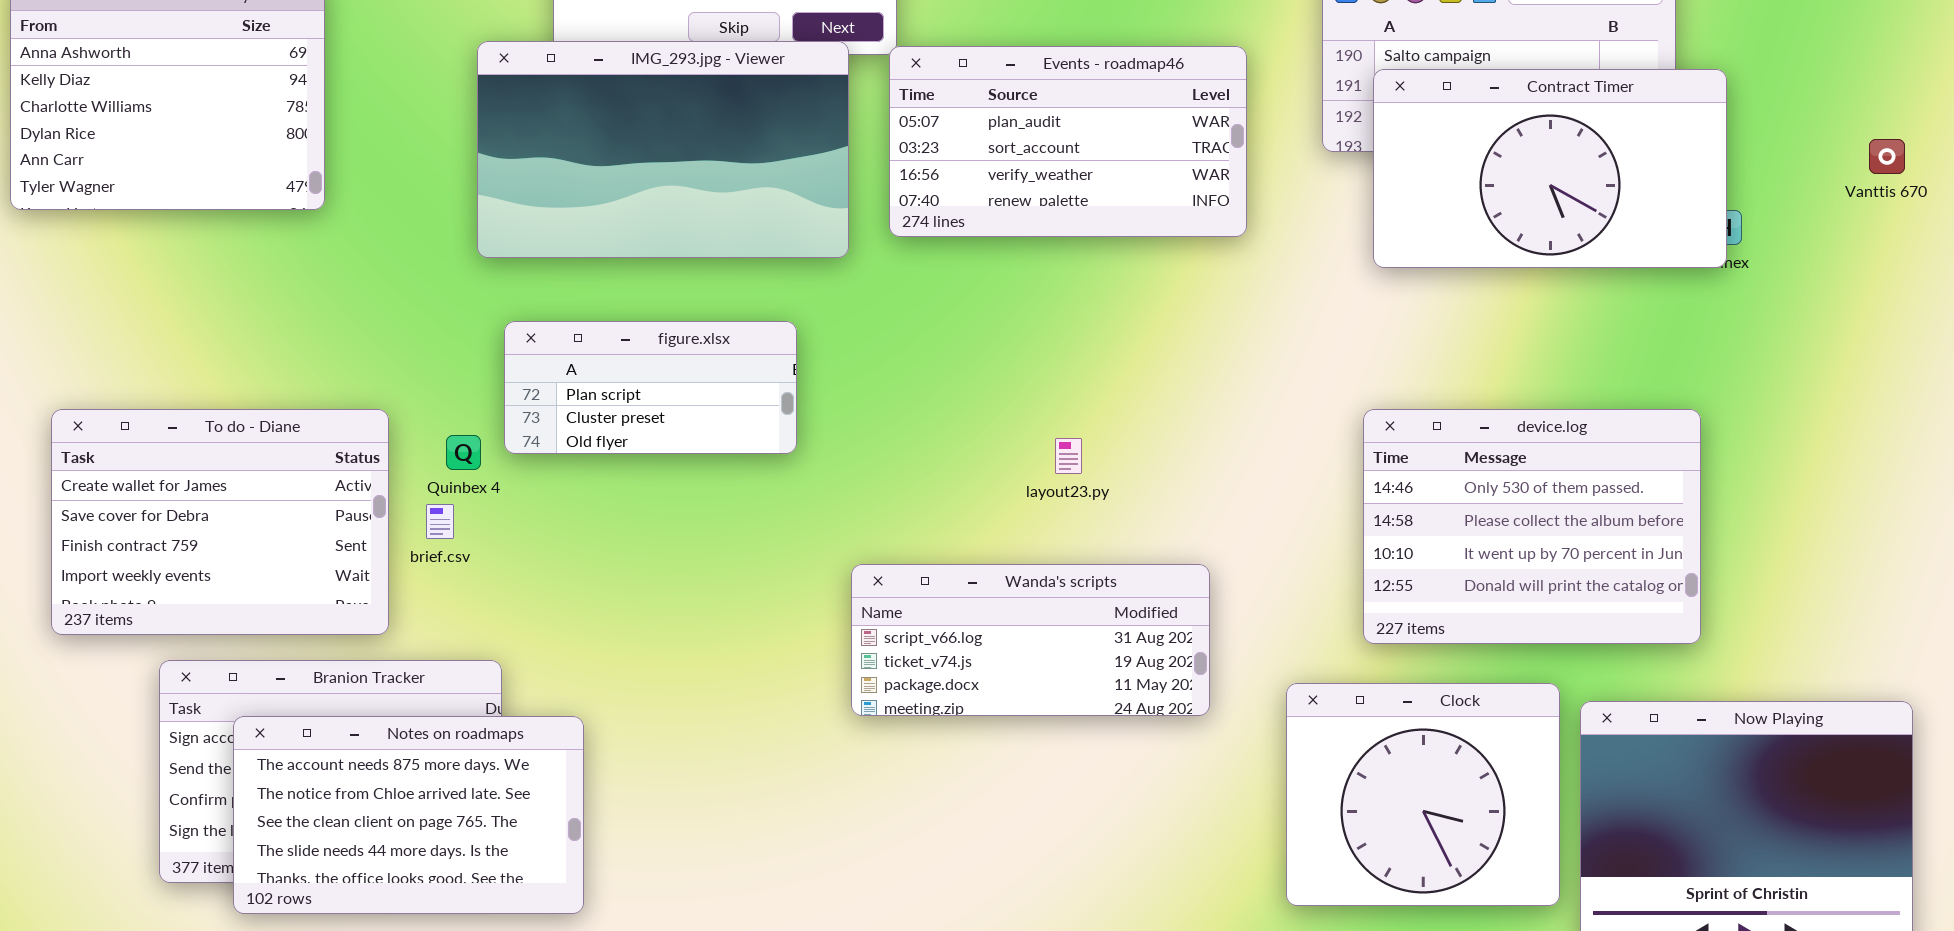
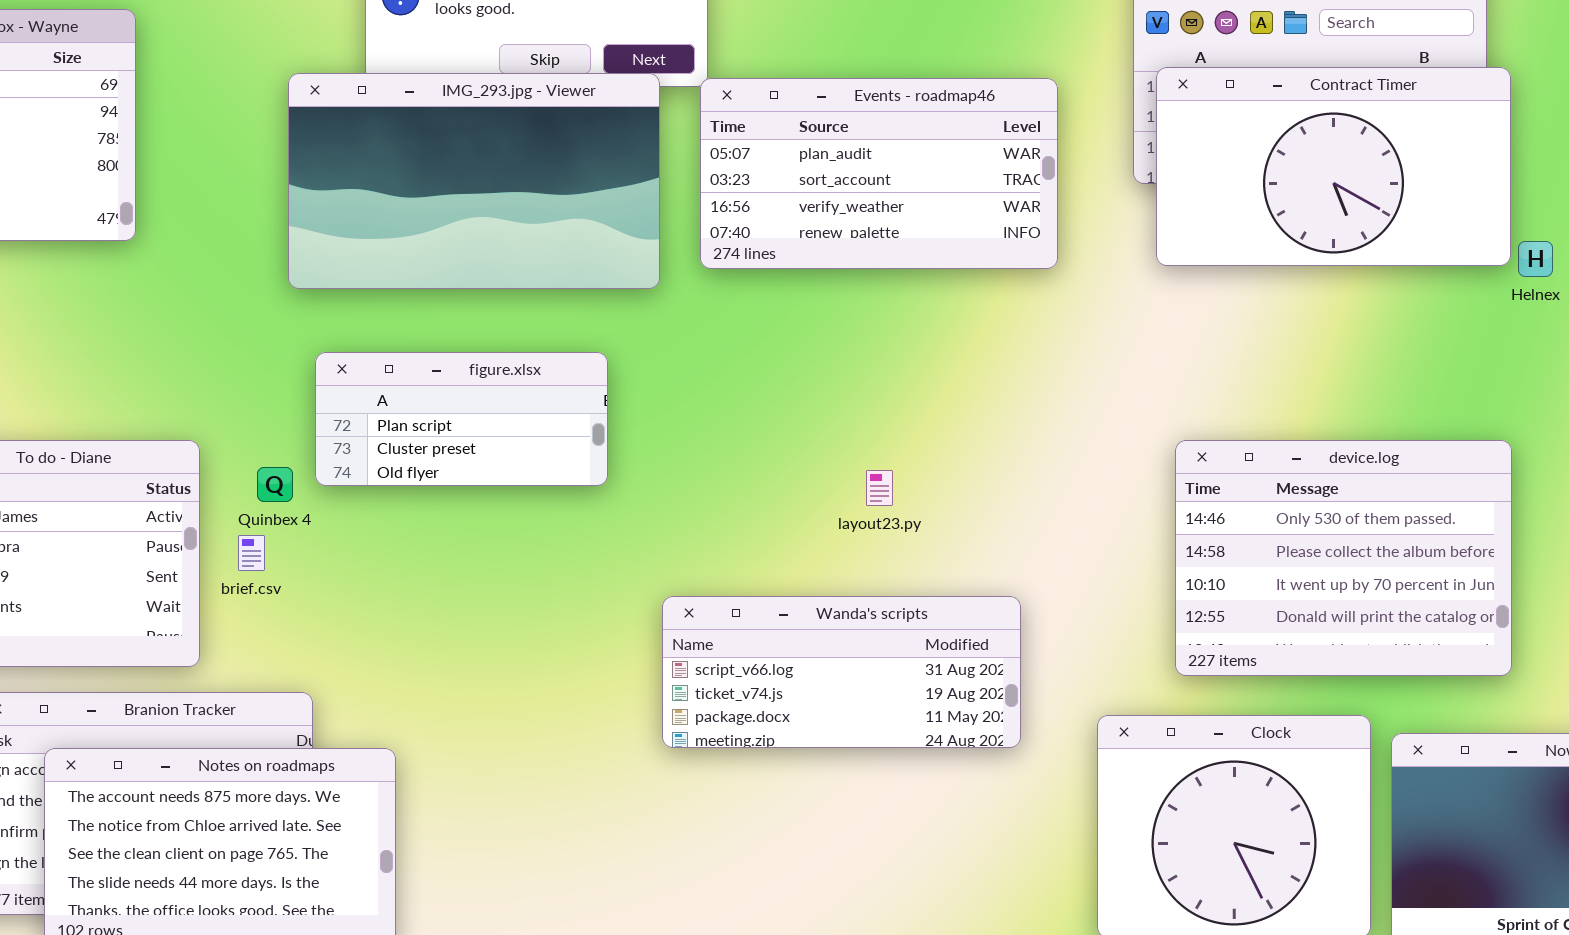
Contract Timer: [1373,69,1727,268] -> [1156,67,1511,266], moved

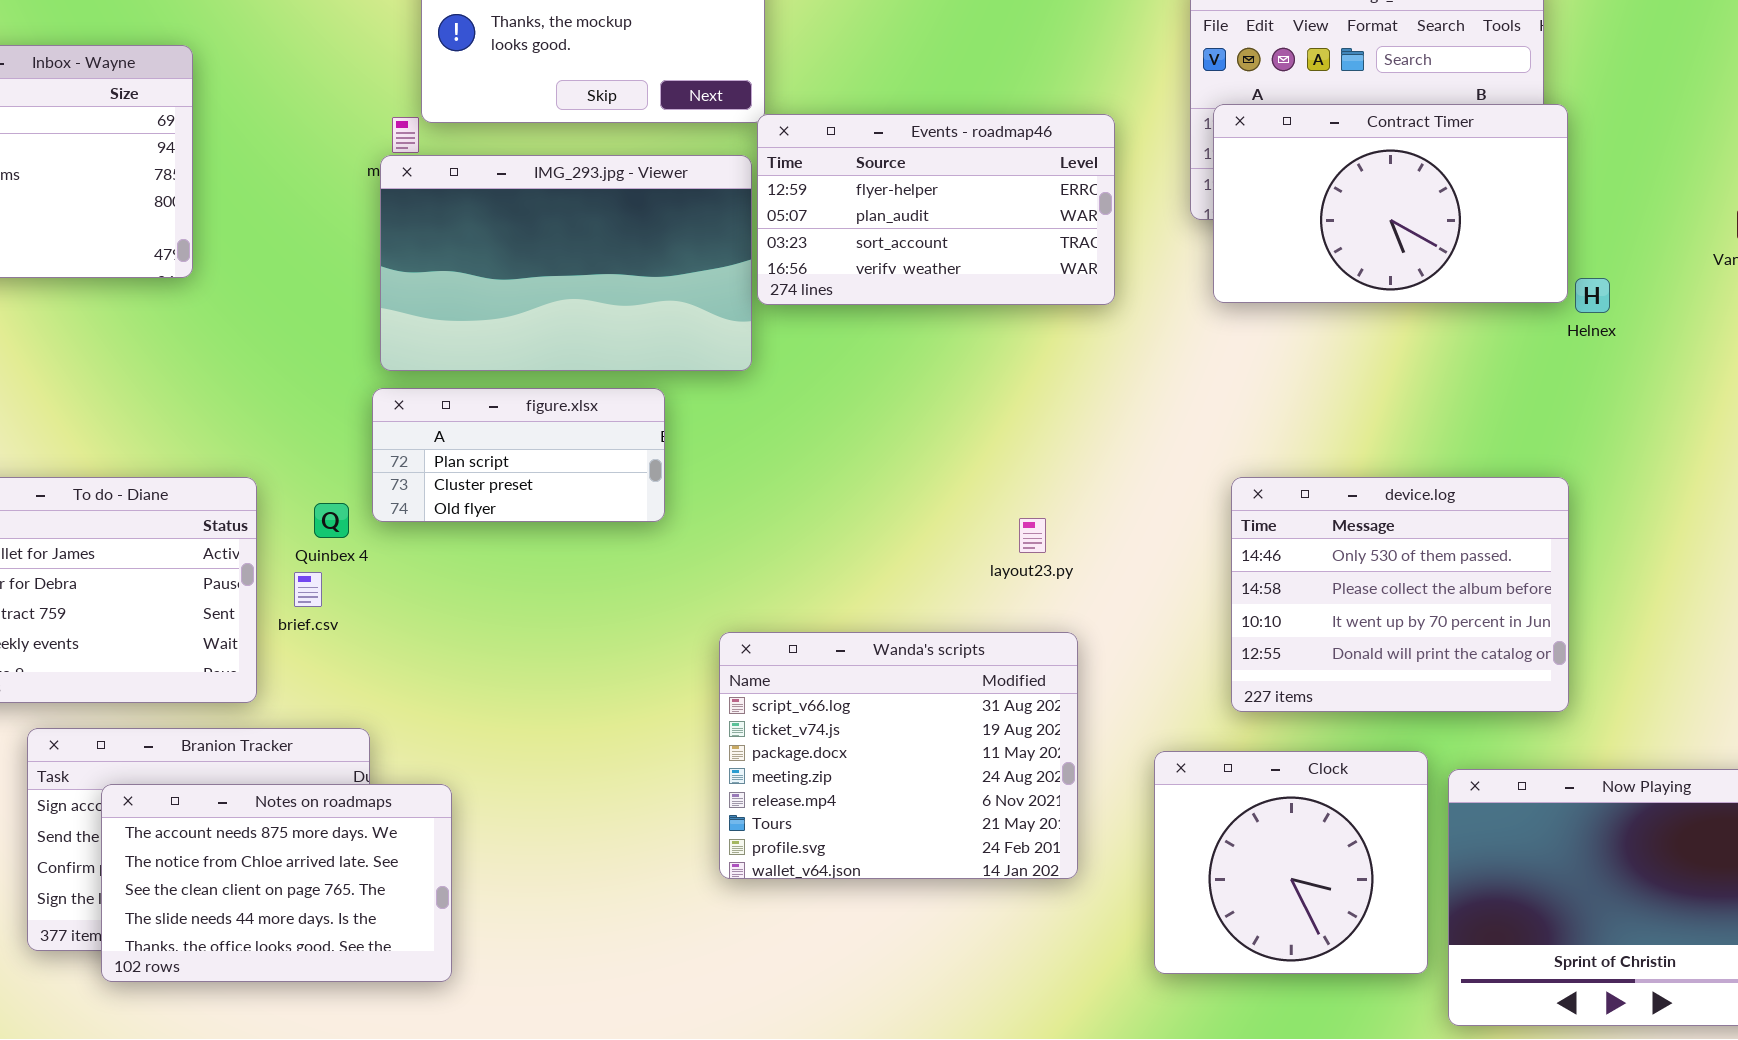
IMG_293.jpg - Viewer: [288,73,660,289] -> [380,155,752,371], moved
Events - roadmap46: [700,78,1058,269] -> [757,114,1115,305], scrolled up 1 row
layout23.py: [866,470,893,506] -> [1019,518,1046,553], moved
Wanda's scripts: [662,596,1021,748] -> [719,632,1078,879], resized

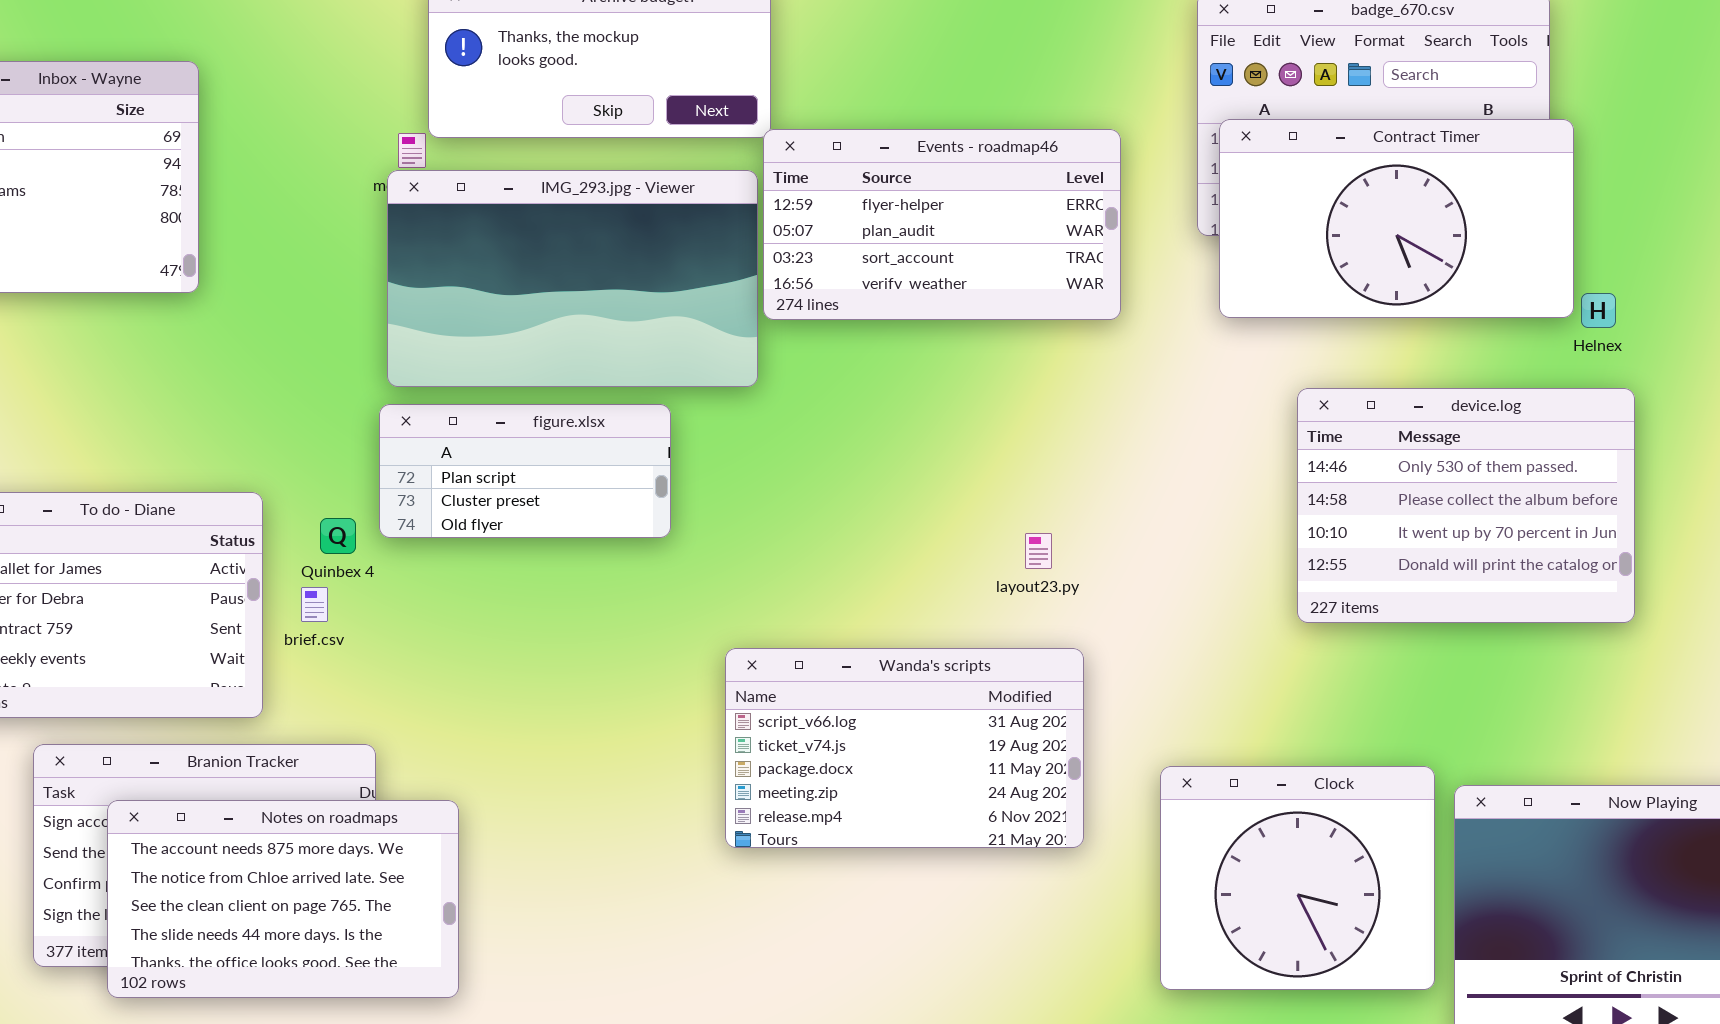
device.log: [1231,477,1569,712] -> [1297,388,1635,623], moved
Wanda's scripts: [719,632,1078,879] -> [725,648,1084,848], resized

